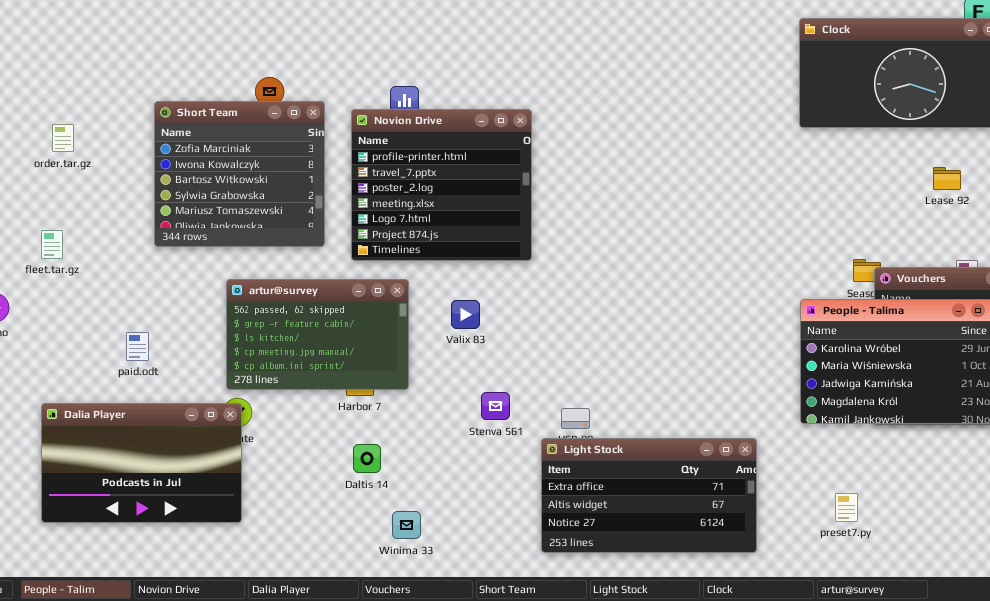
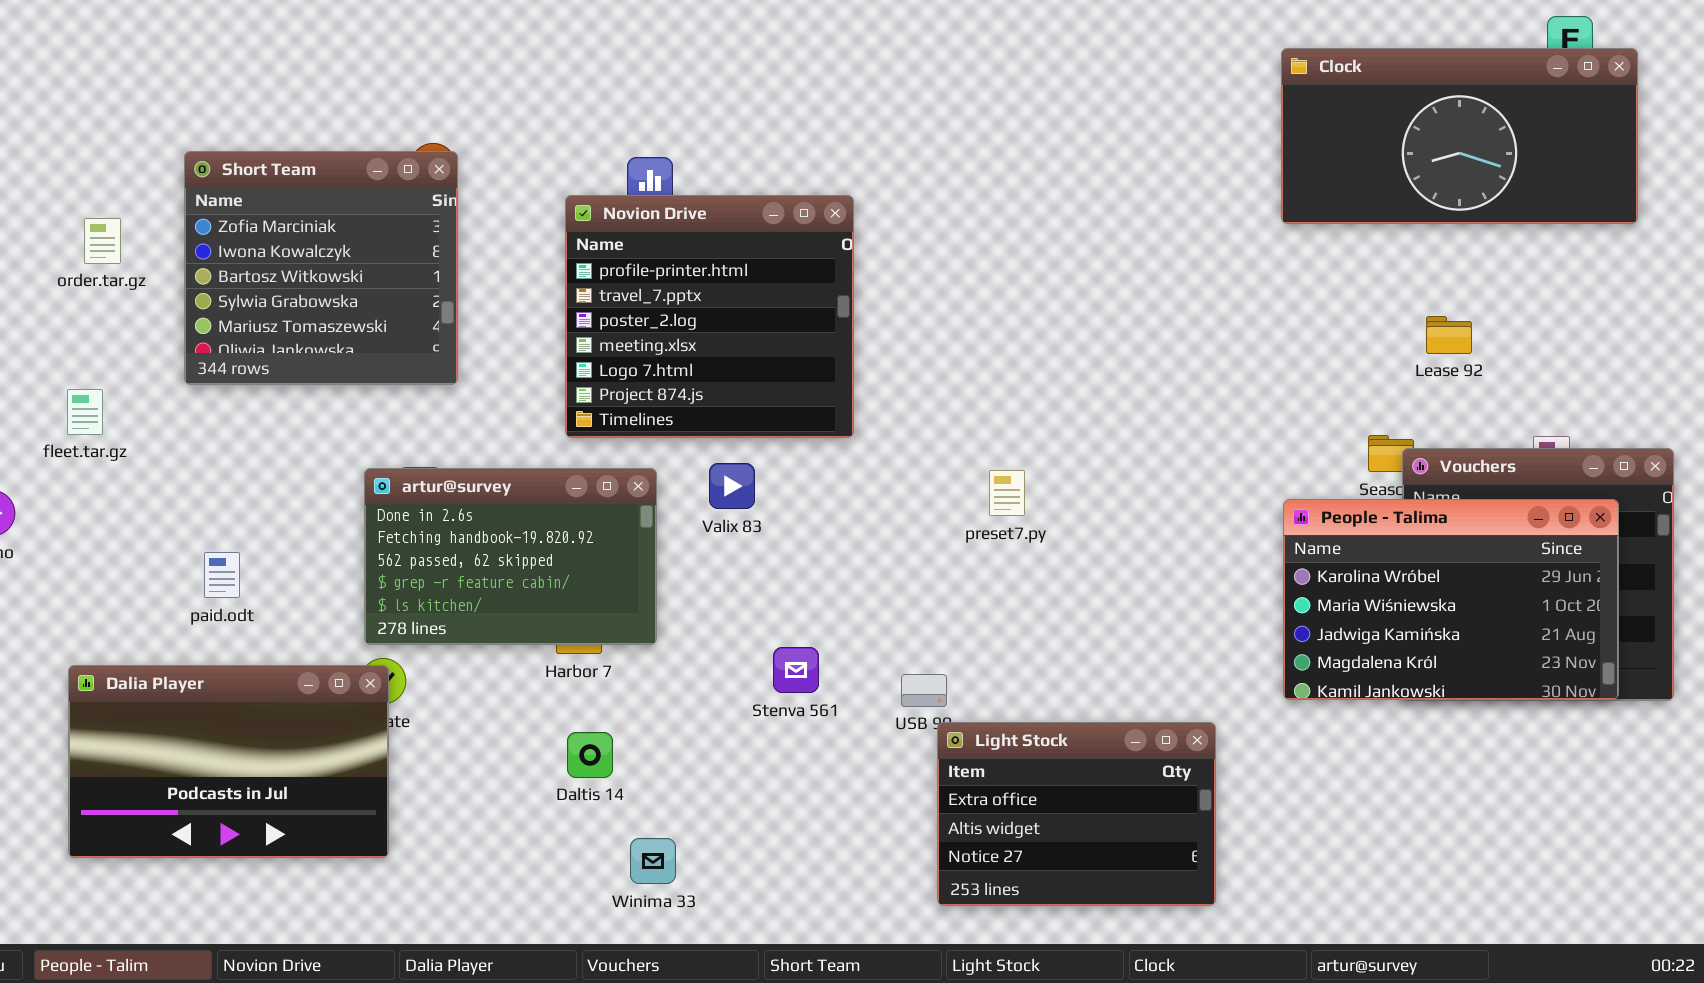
Short Team: [154,101,325,247] -> [184,151,458,385], moved
Lease 92: [933,167,961,190] -> [1426,316,1472,354], moved
artur@survey: [226,279,409,390] -> [364,468,657,645], scrolled up 2 rows
Valix 83: [451,300,480,329] -> [709,463,755,509], moved
Light Stock: [541,438,757,553] -> [937,722,1216,906], resized
preset7.py: [835,493,858,522] -> [989,470,1025,516], moved

